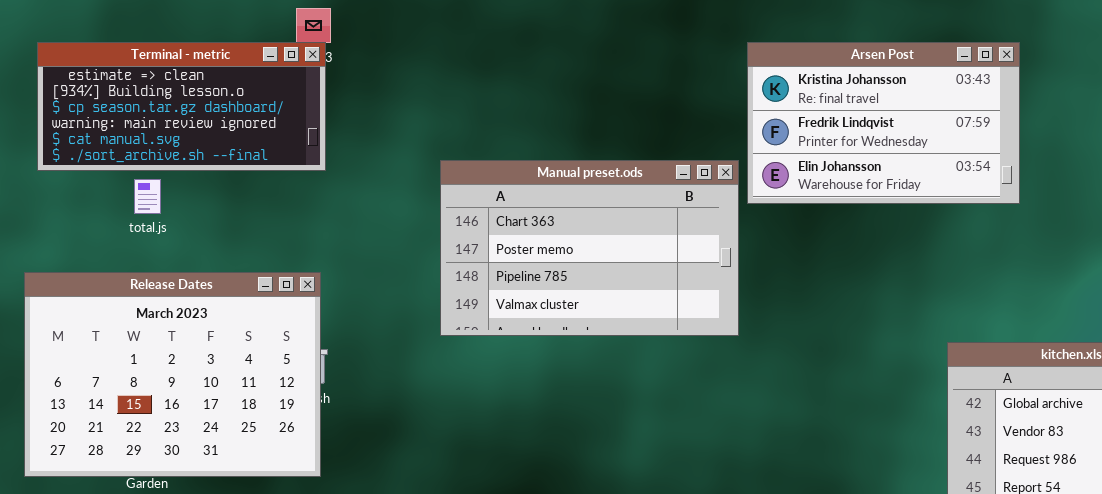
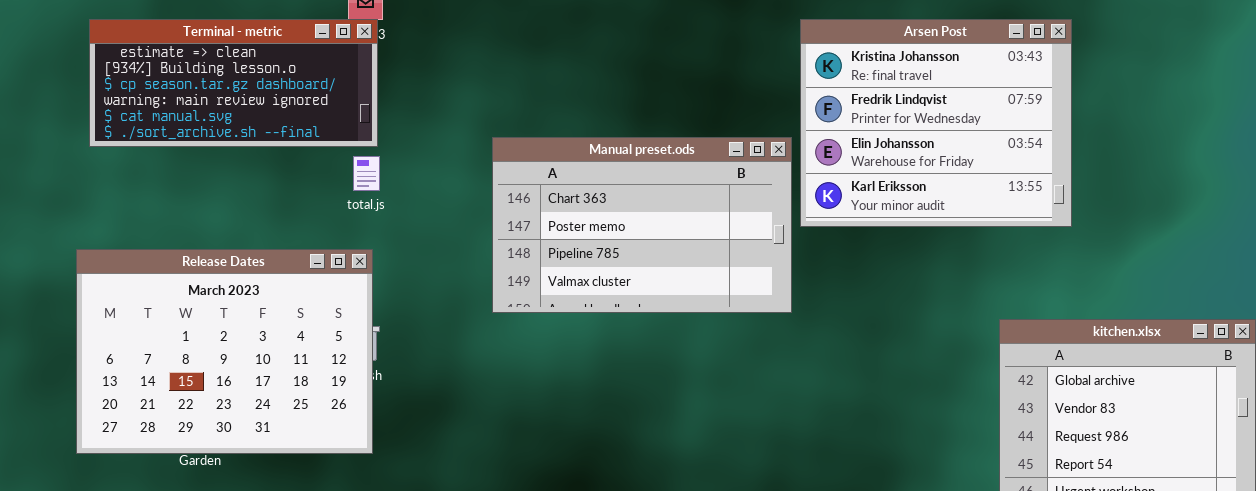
Arsen Post: [747,42,1020,204] -> [800,19,1072,227], resized
total.js: [134,179,161,214] -> [353,156,380,191], moved

